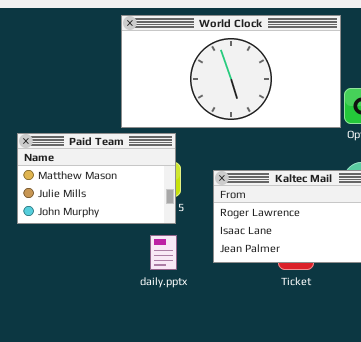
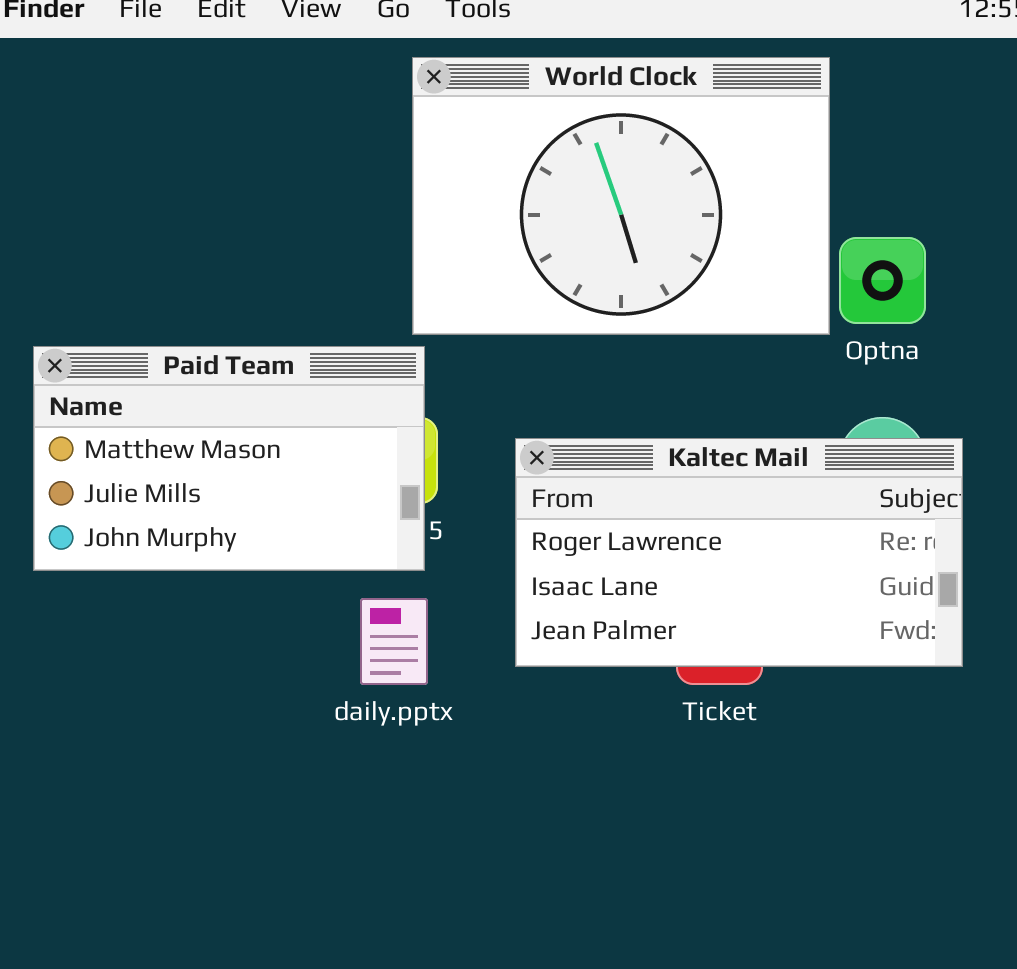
World Clock: [121,15,341,128] -> [412,57,830,335], resized

